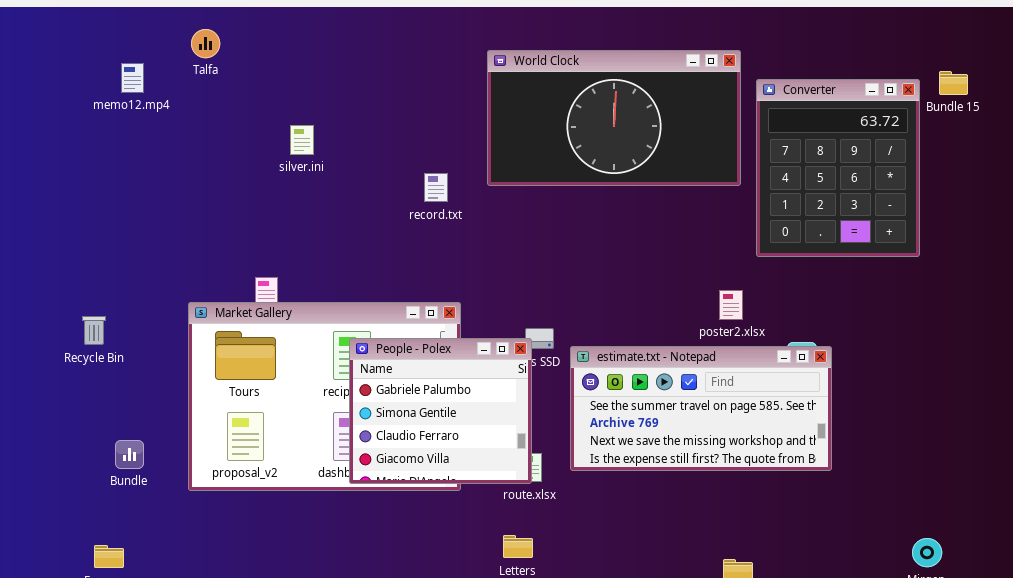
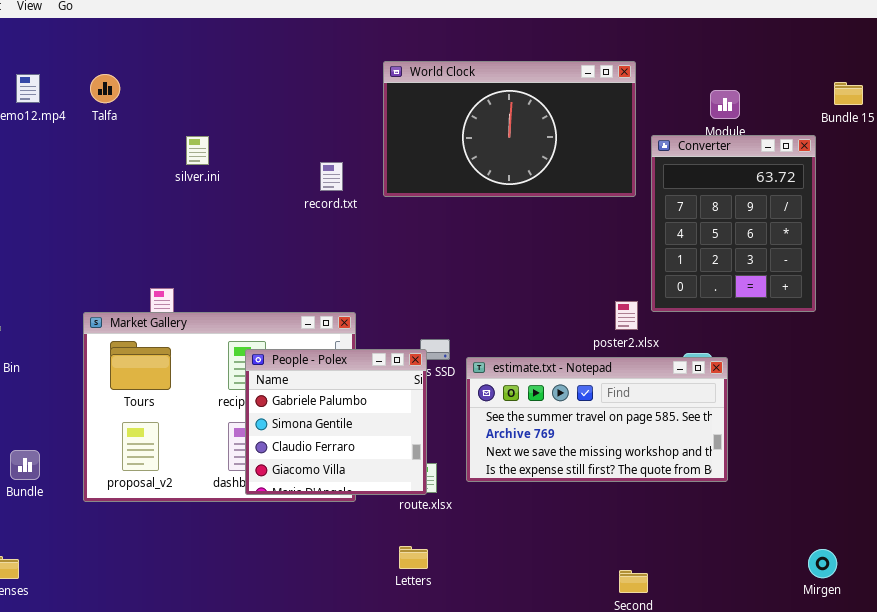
Talfa: [191,29,220,58] -> [90,74,120,103], moved
Converter: [756,79,920,257] -> [651,135,816,312], moved
record.txt: [424,173,448,202] -> [320,162,343,191], moved

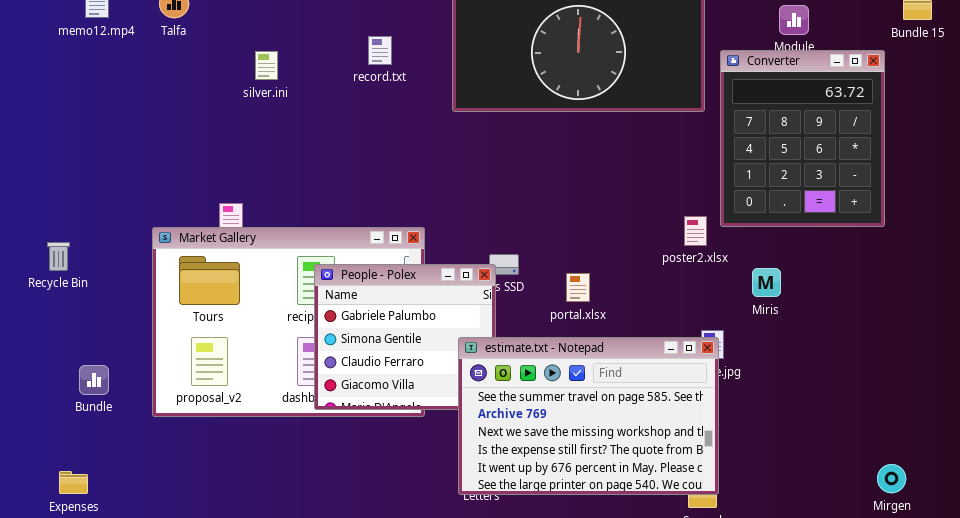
record.txt: [320,162,343,191] -> [368,36,392,65], moved
estimate.txt - Notepad: [466,357,728,482] -> [458,337,719,495], moved, resized

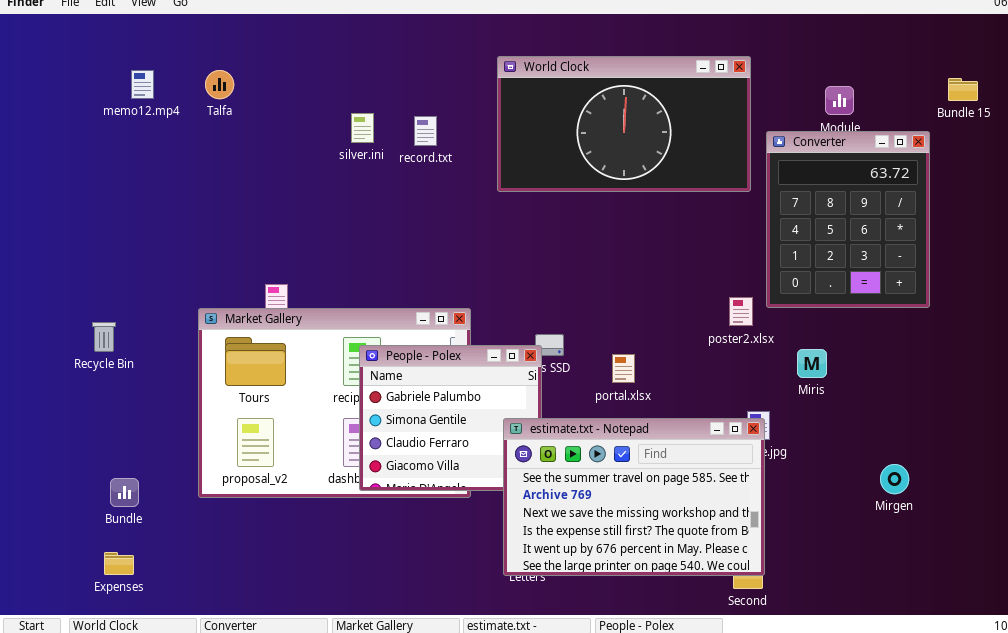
silver.ini: [255,51,278,80] -> [351,113,374,143], moved
Bundle: [79,365,109,395] -> [110,478,139,507], moved
Mirgen: [877,464,906,493] -> [880,464,909,494], moved

